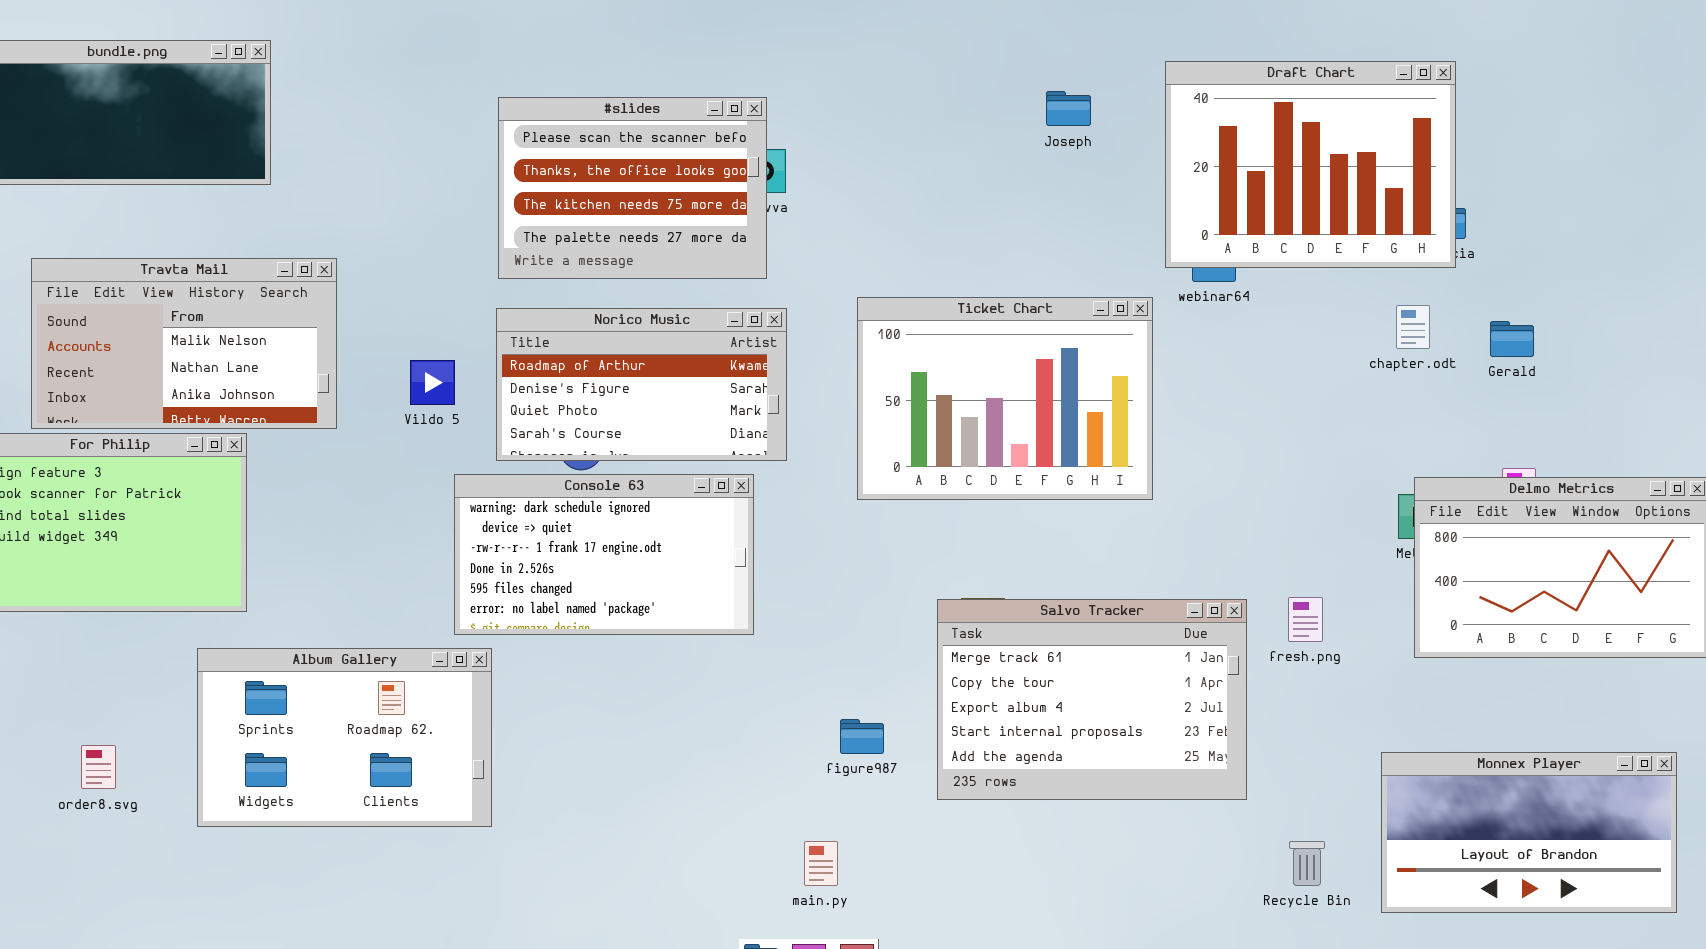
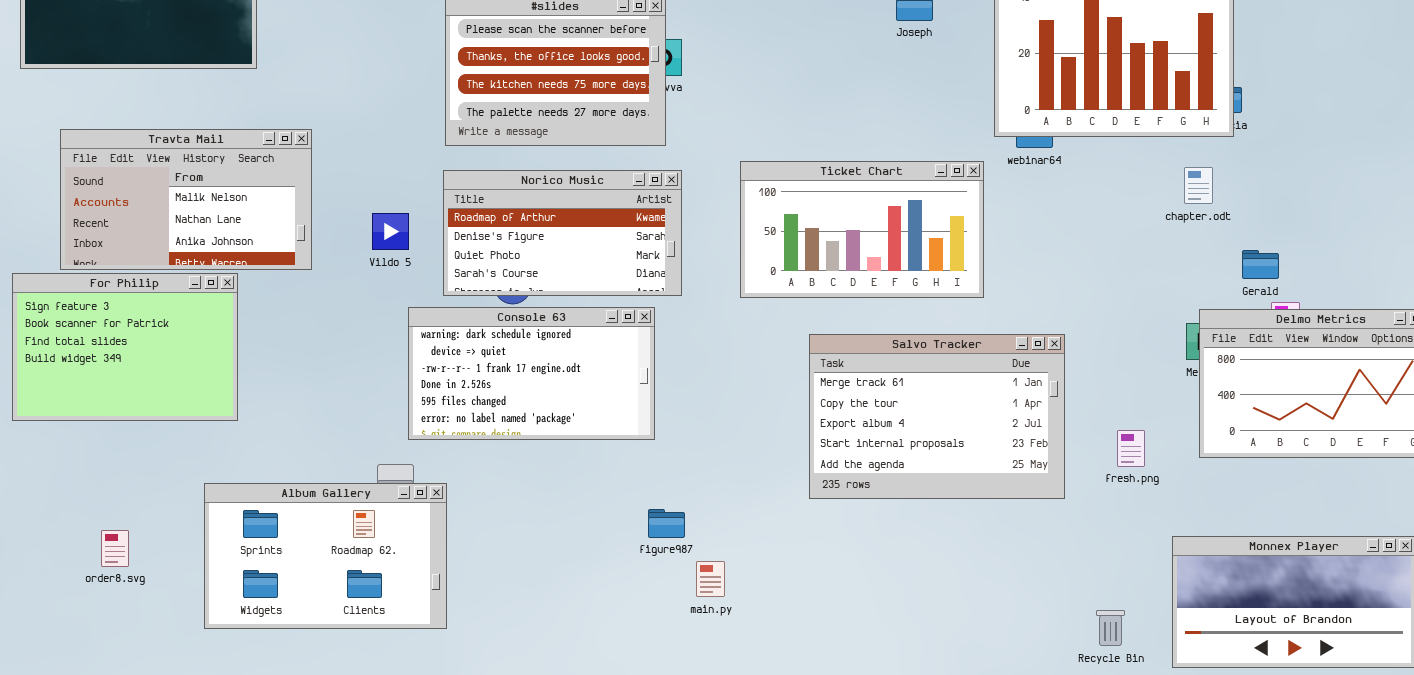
Ticket Chart: [857,297,1153,500] -> [740,161,984,298], resized
Gerald: [1490,321,1534,357] -> [1242,250,1279,279], moved
fresh.png: [1288,597,1323,642] -> [1117,430,1145,467], moved
Salvo Tracker: [937,599,1247,800] -> [809,334,1065,499], moved
Album Gallery: [197,648,492,827] -> [204,483,447,629], moved
figure987: [840,719,884,754] -> [648,509,685,538], moved
main.py: [804,841,838,886] -> [696,561,725,597], moved

